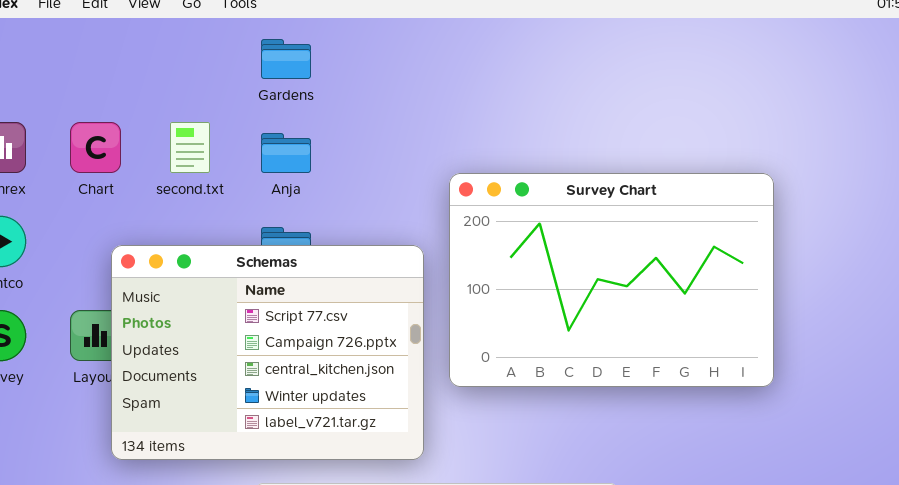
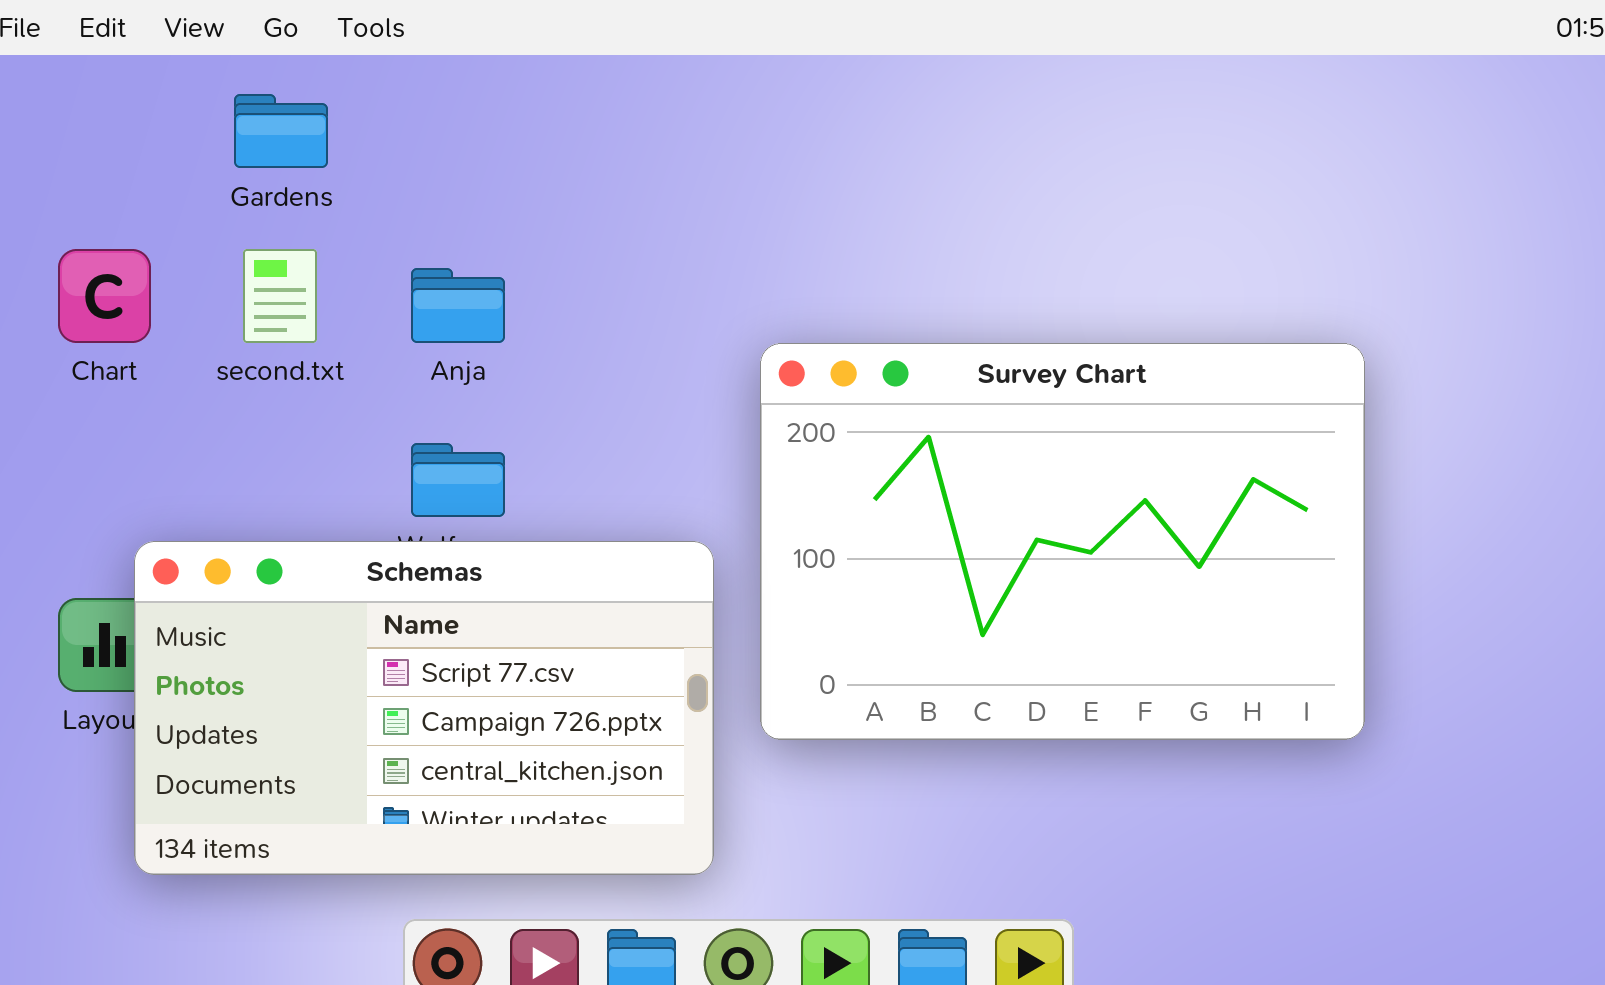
Gardens: [261,39,311,79] -> [234,94,328,168], moved
Schemas: [111,245,424,460] -> [134,541,714,875], resized

